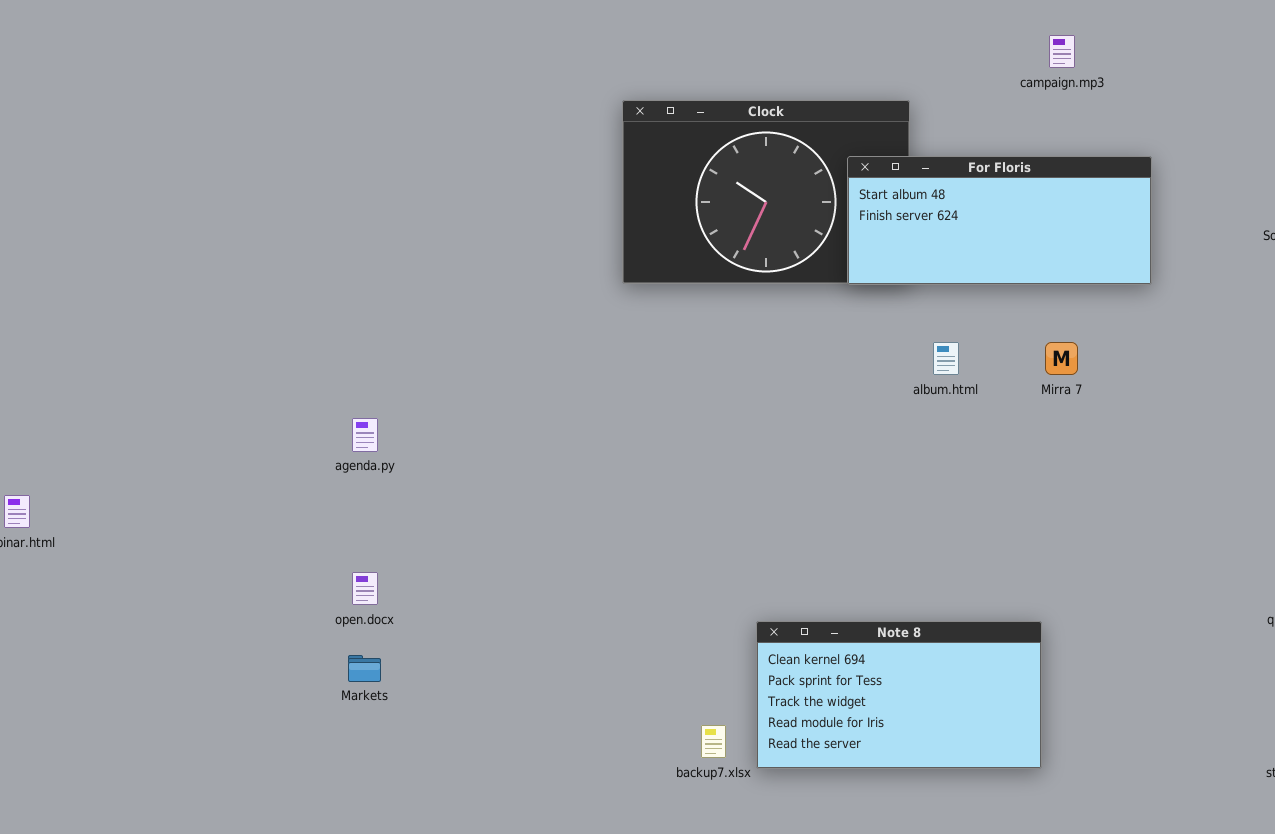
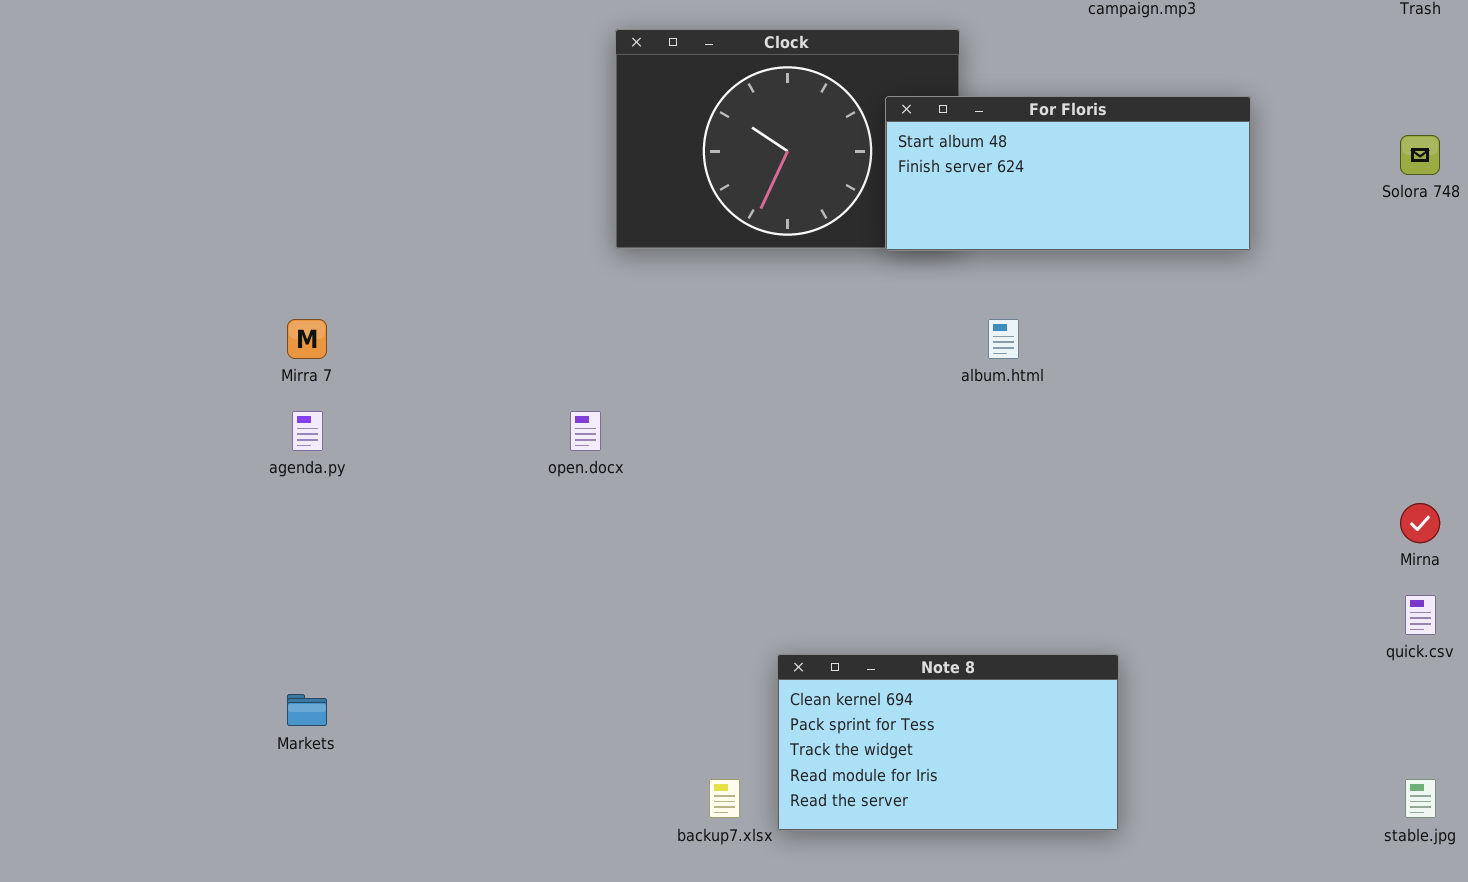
Mirra 7: [1045,342,1078,375] -> [287,319,327,359], moved
open.docx: [352,572,378,605] -> [570,411,601,451], moved

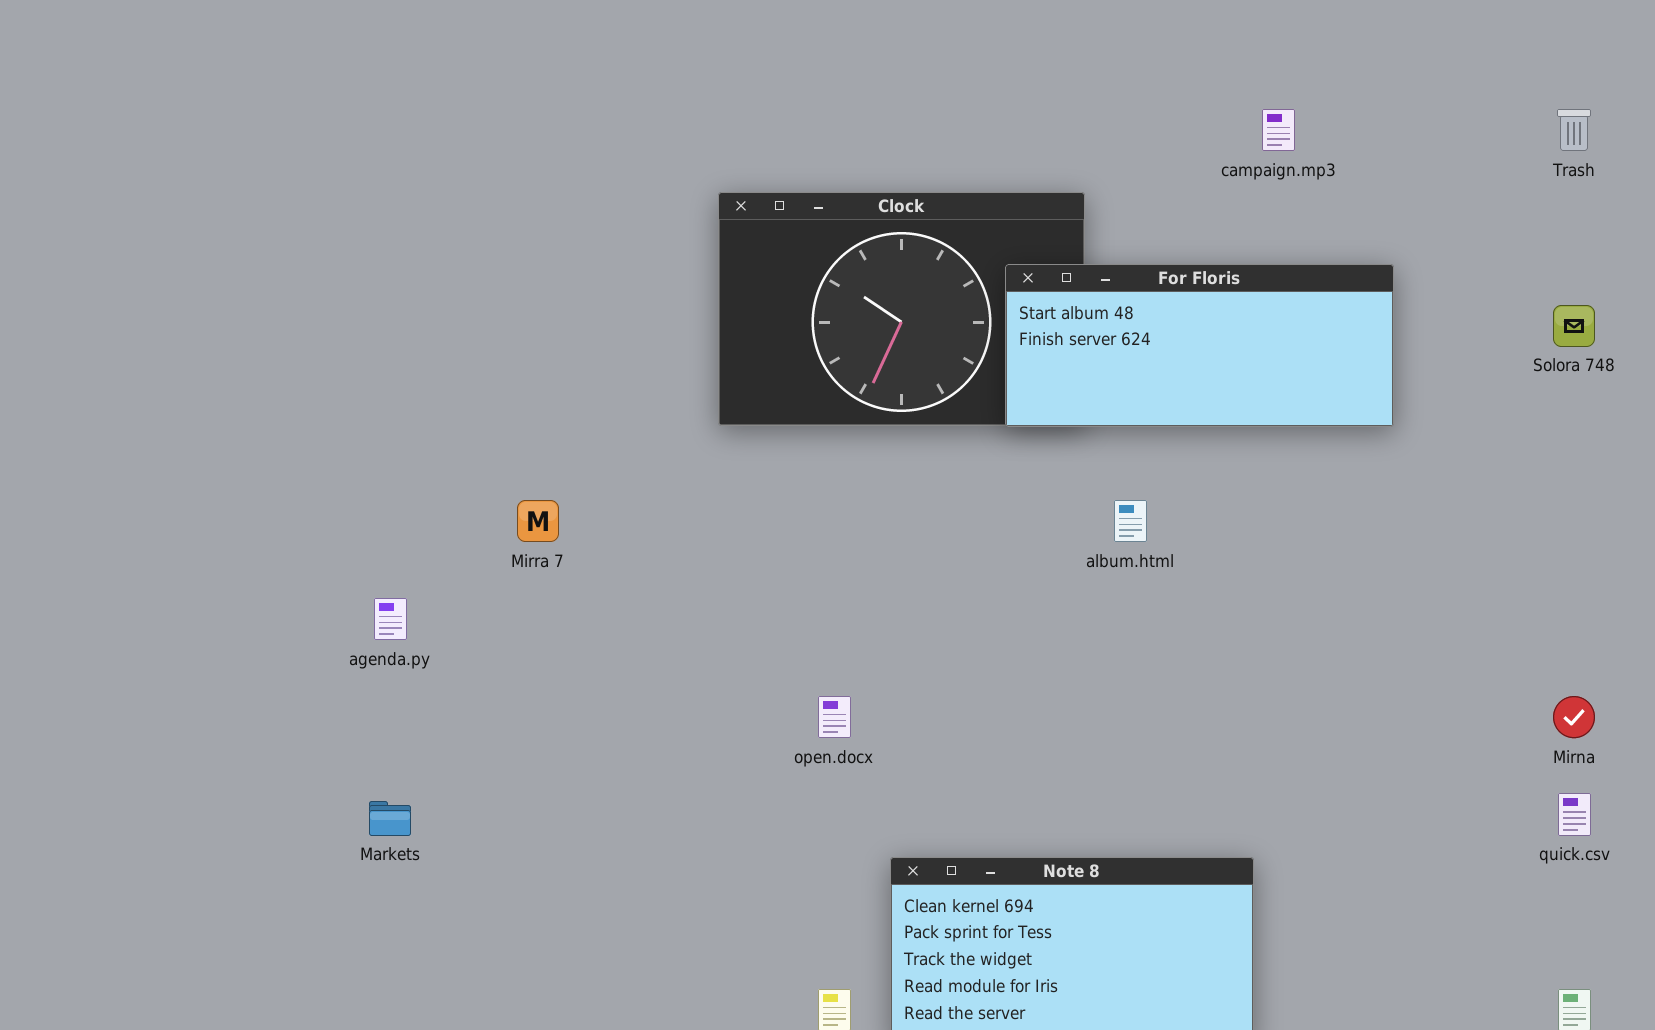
Mirra 7: [287,319,327,359] -> [517,500,559,542], moved
open.docx: [570,411,601,451] -> [818,696,851,738], moved
Markets: [287,694,327,726] -> [369,801,411,836], moved

